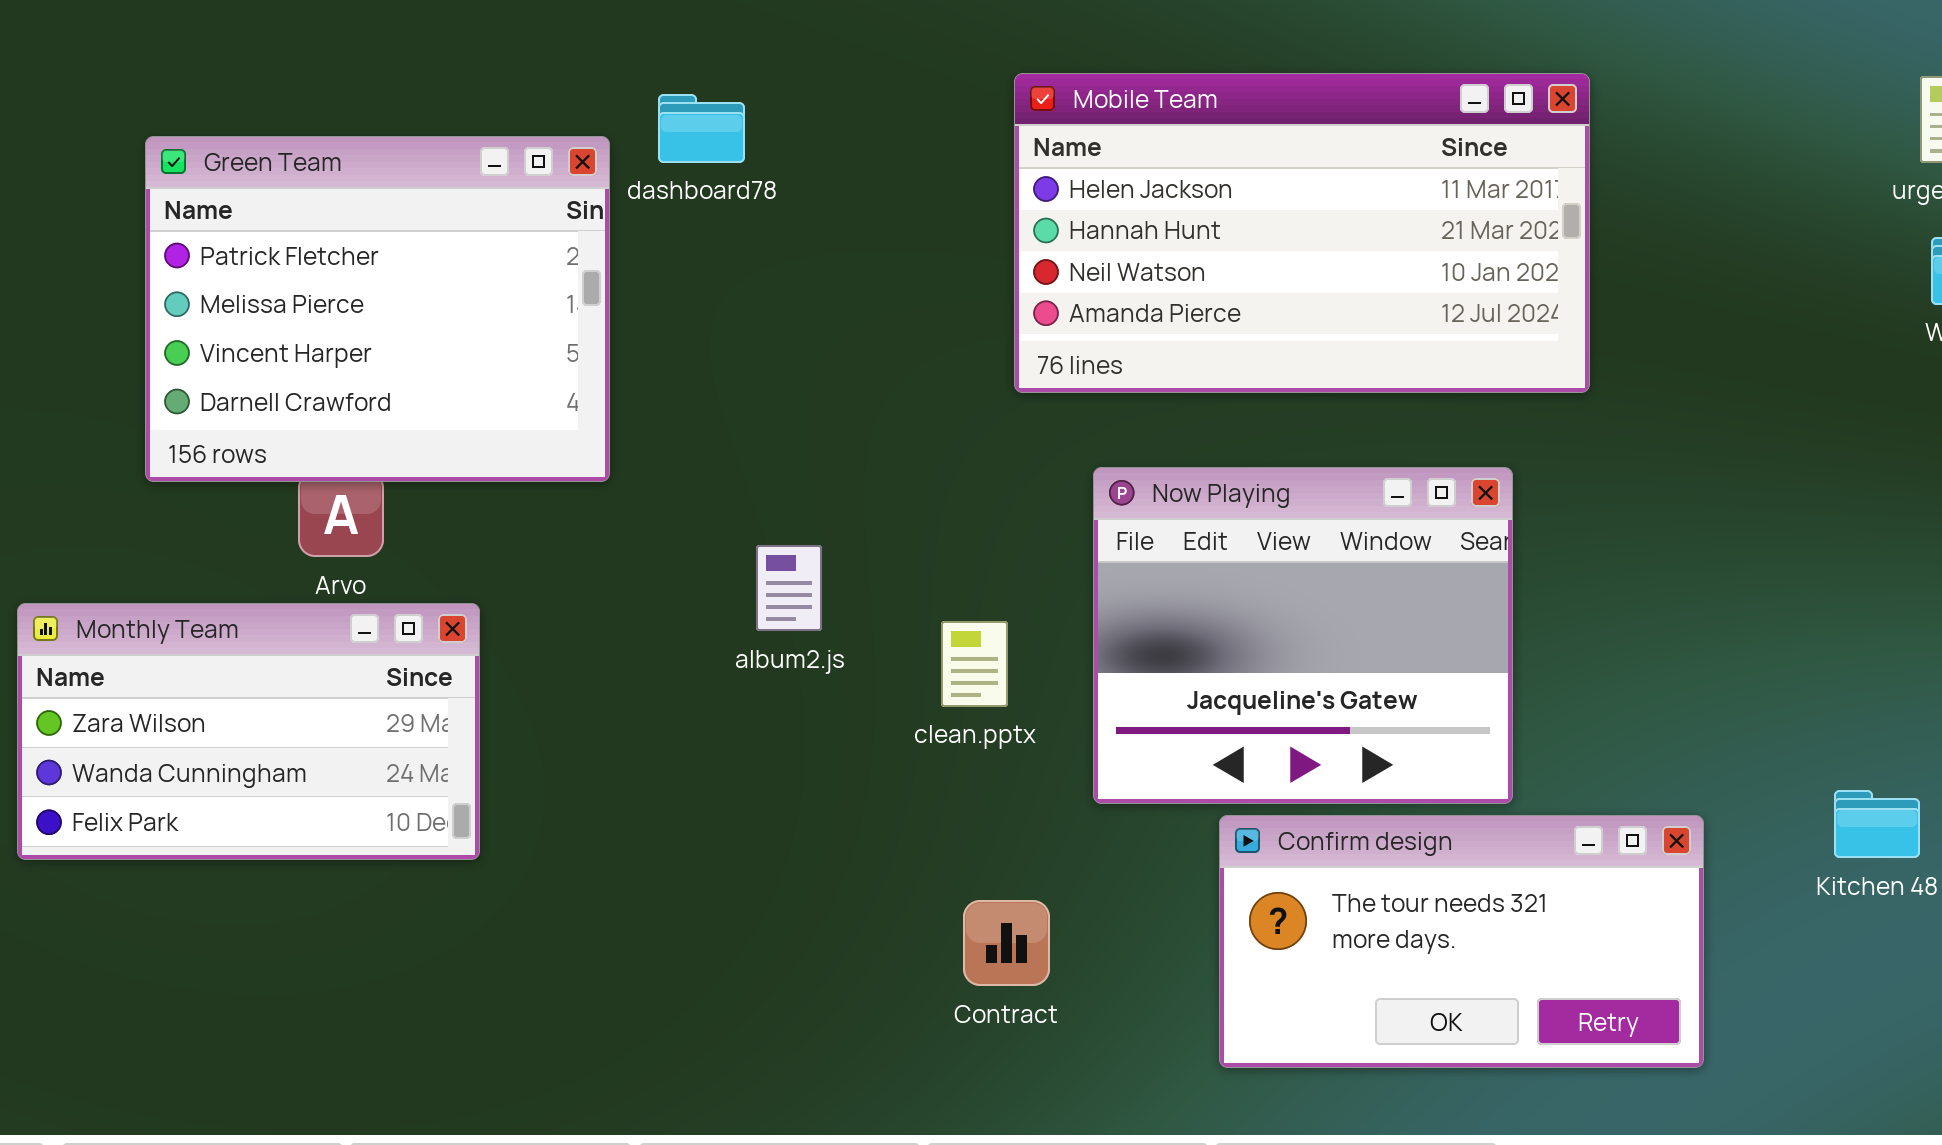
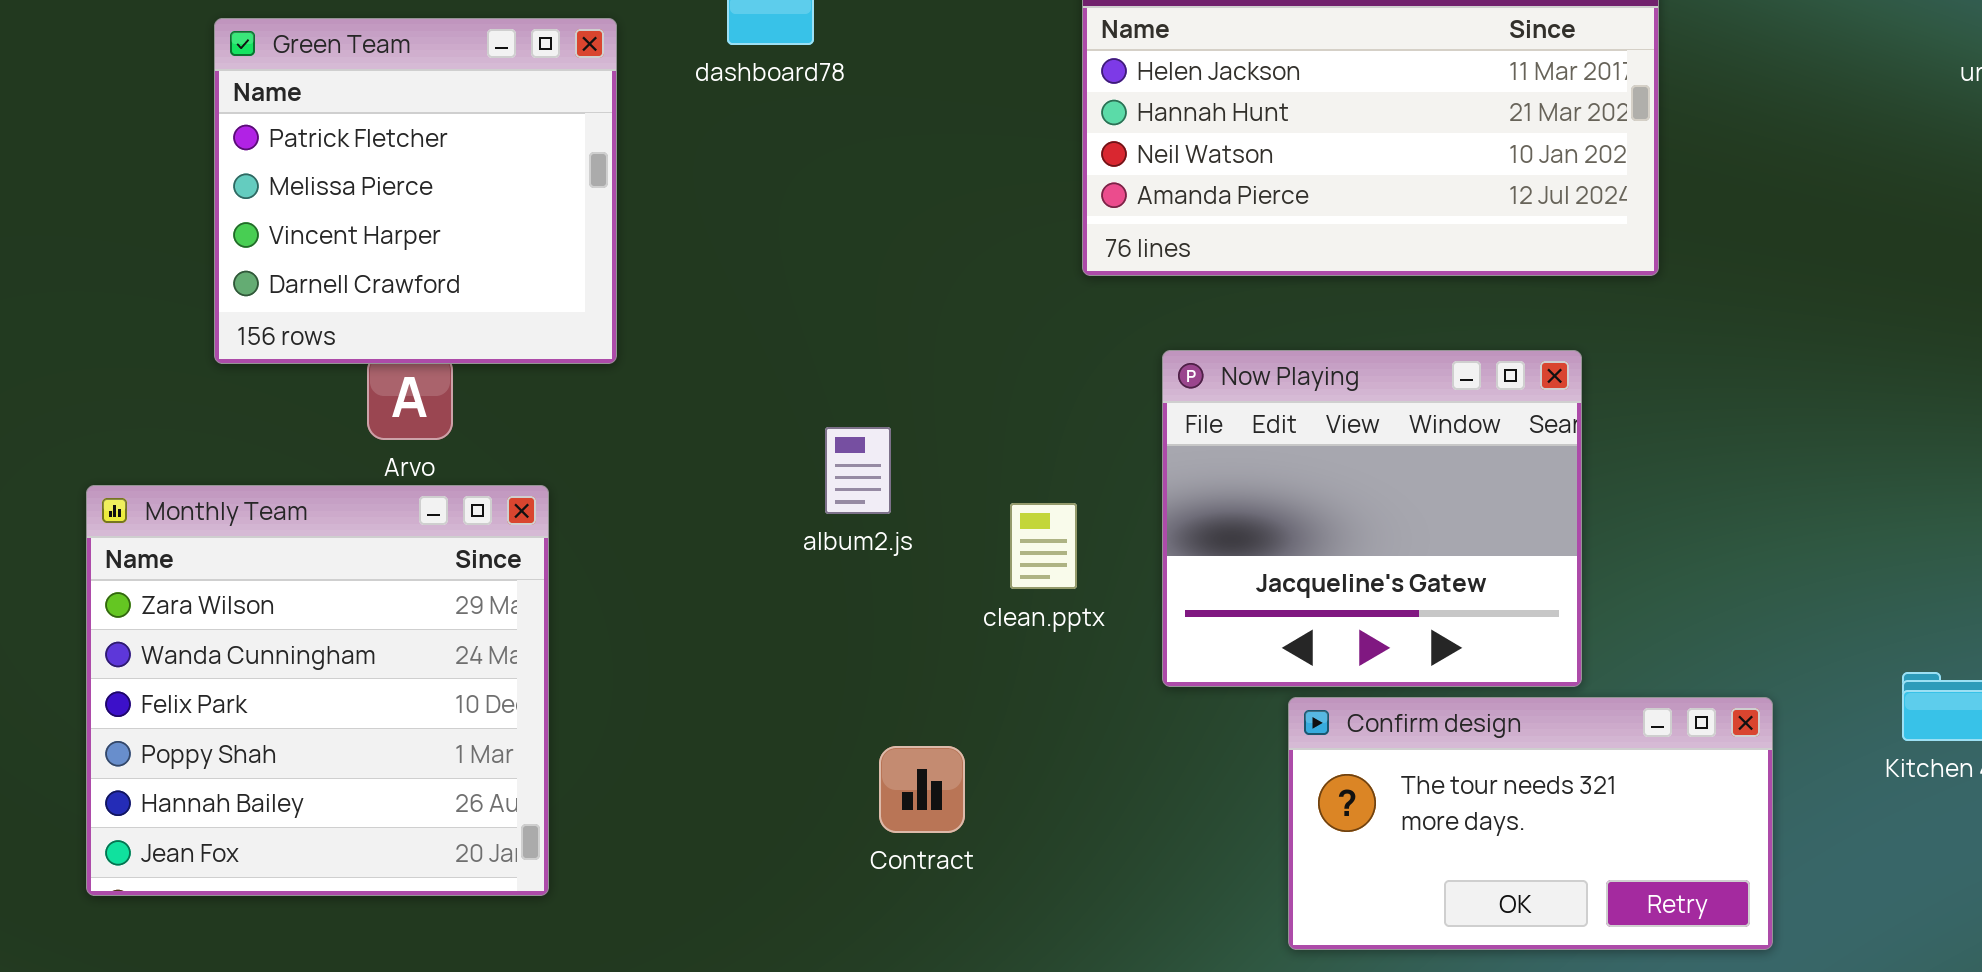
Green Team: [145,136,610,482] -> [214,18,617,364], resized
Monthly Team: [17,603,480,860] -> [86,485,549,896], resized
Contract: [963,900,1050,986] -> [879,746,965,833], moved

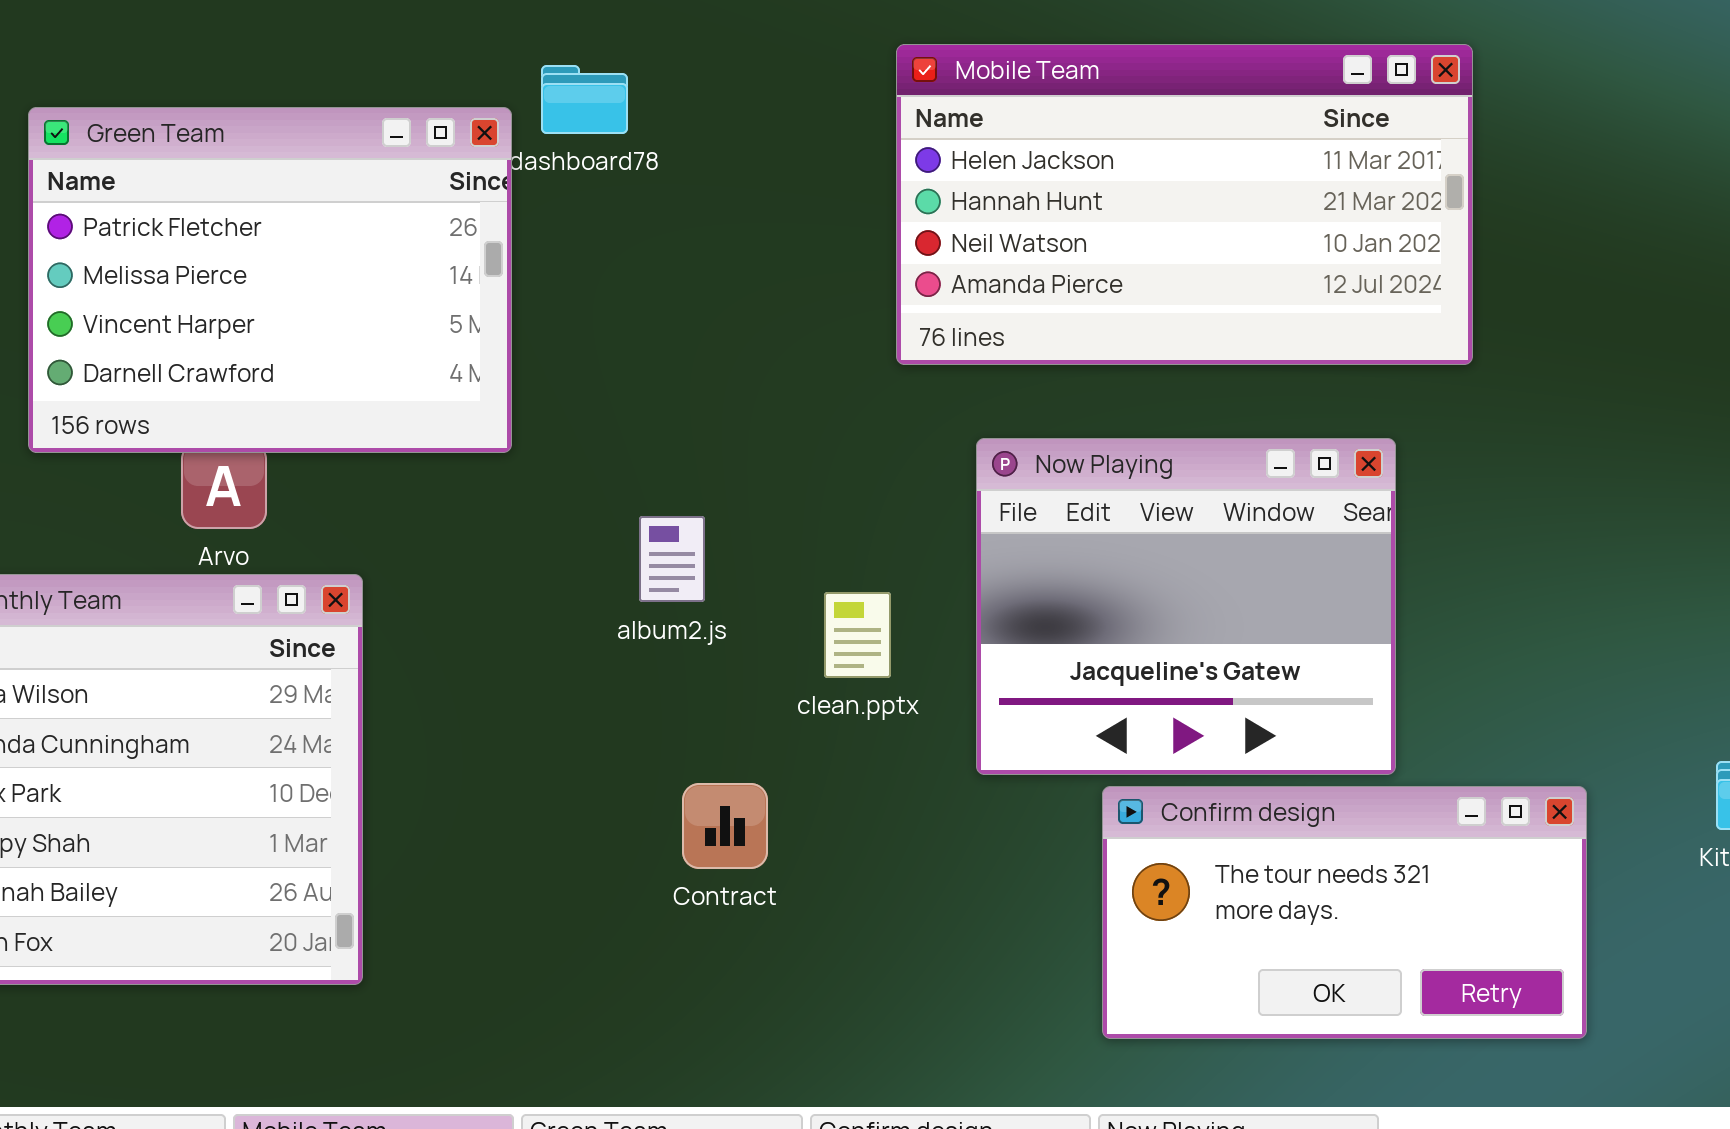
Green Team: [214,18,617,364] -> [28,107,512,453], resized
Contract: [879,746,965,833] -> [682,783,768,869], moved

